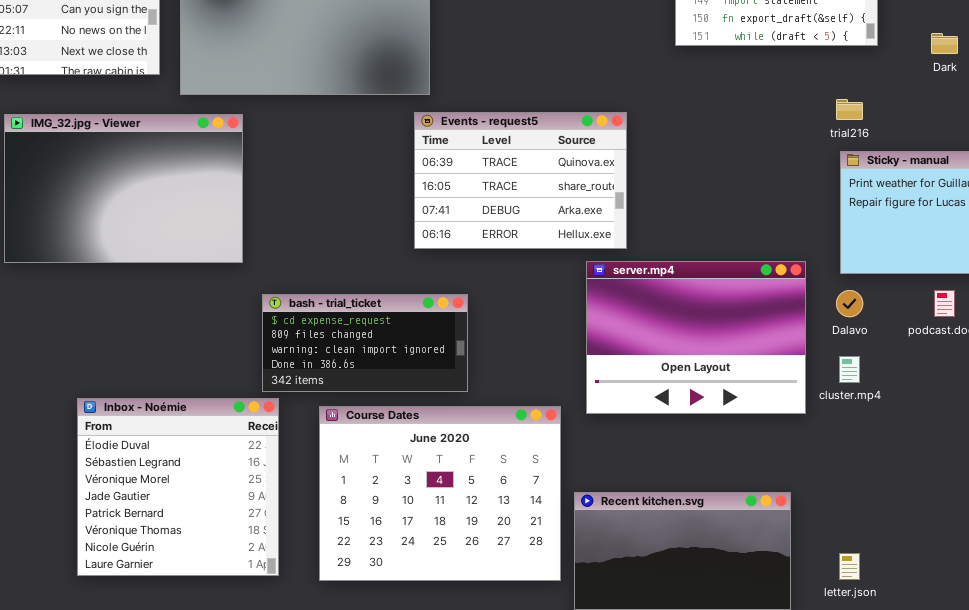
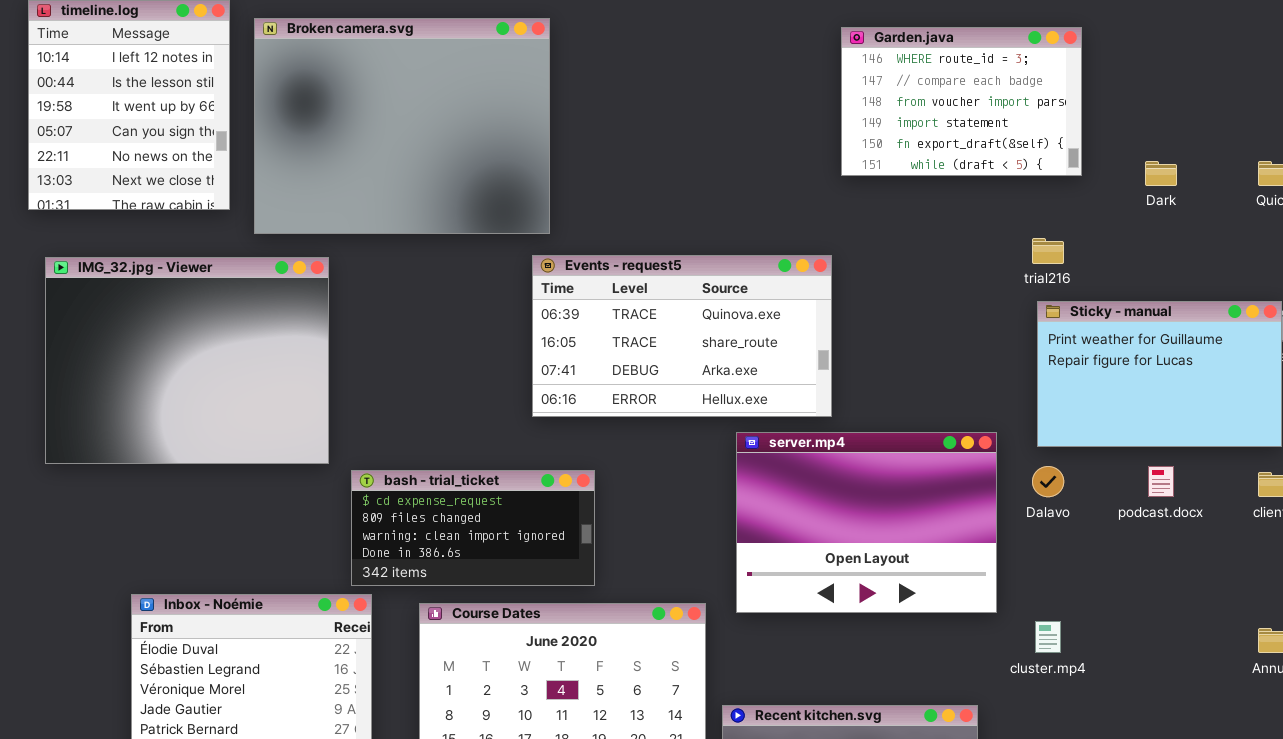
Events - request5: [414,112,627,249] -> [532,255,832,417], resized
IMG_32.jpg - Viewer: [4,114,243,263] -> [45,257,329,464], resized
cluster.mp4: [839,356,860,383] -> [1035,621,1061,653], moved

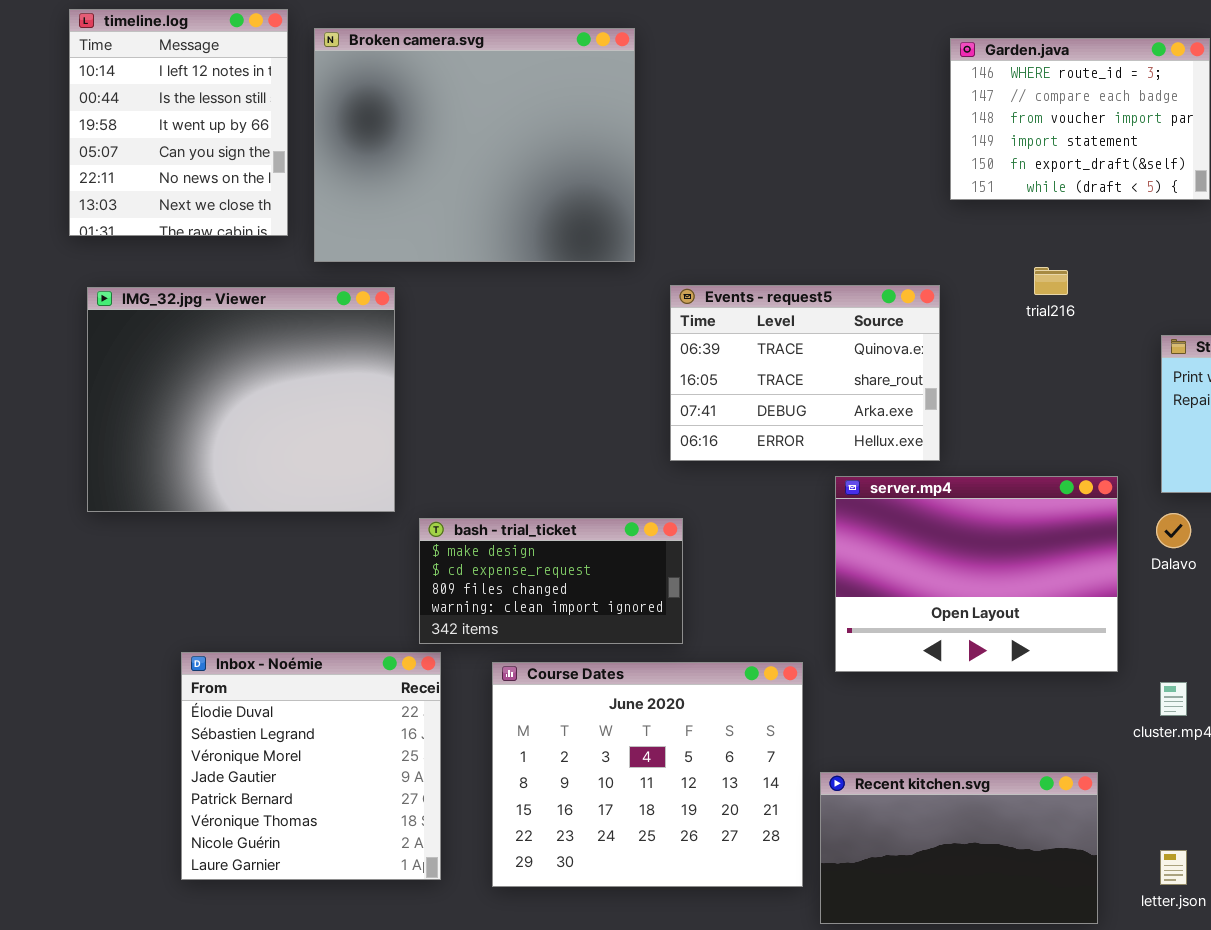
trial216: [1032,238,1064,264] -> [1034,267,1068,295], moved
Events - request5: [532,255,832,417] -> [670,285,940,461], resized
bash - trial_ticket: [351,470,595,586] -> [419,518,683,644], scrolled up 1 row

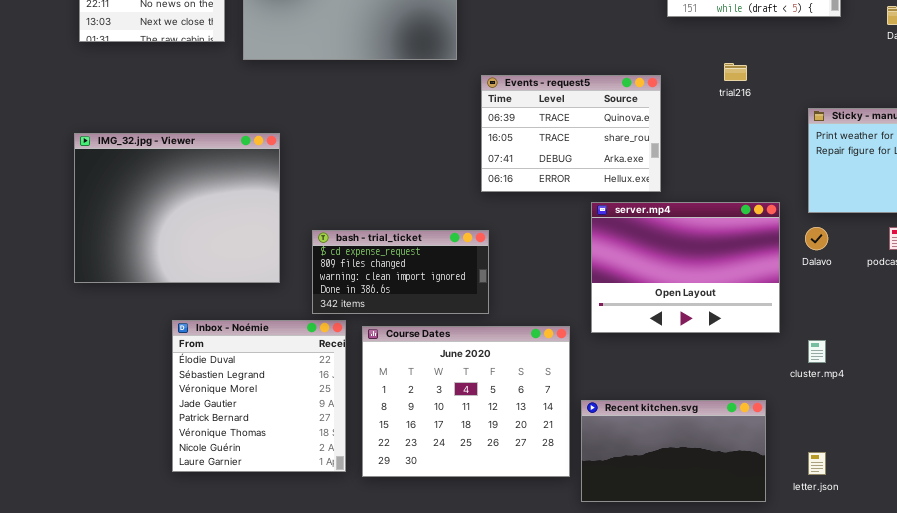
IMG_32.jpg - Viewer: [87,287,395,512] -> [74,133,280,283], moved
bash - trial_ticket: [419,518,683,644] -> [312,230,489,314], scrolled down 1 row
Inbox - Noémie: [181,652,441,880] -> [172,320,346,472], moved

